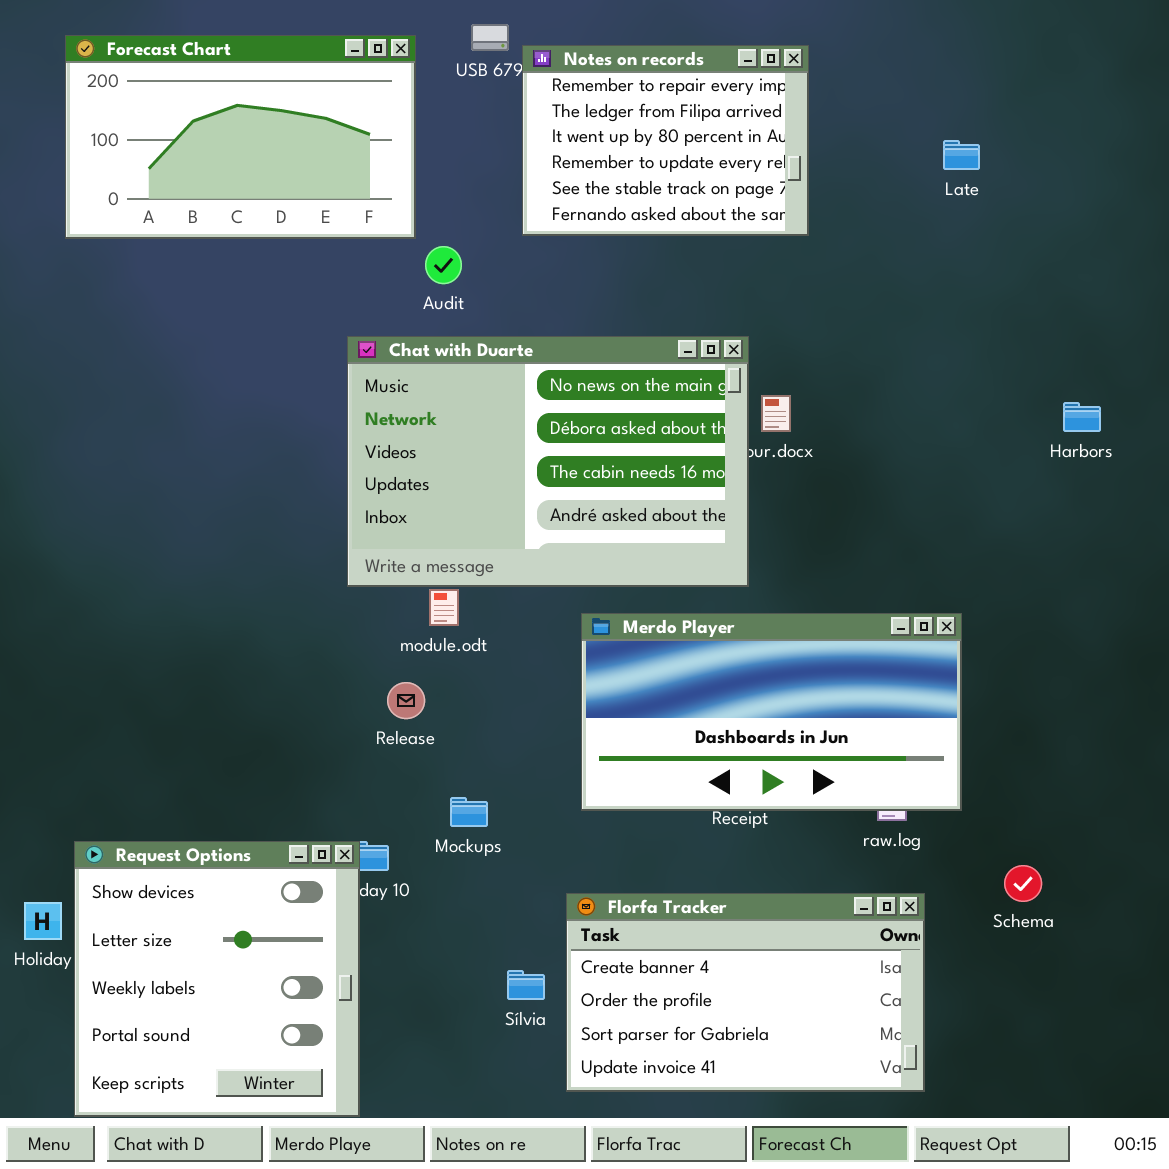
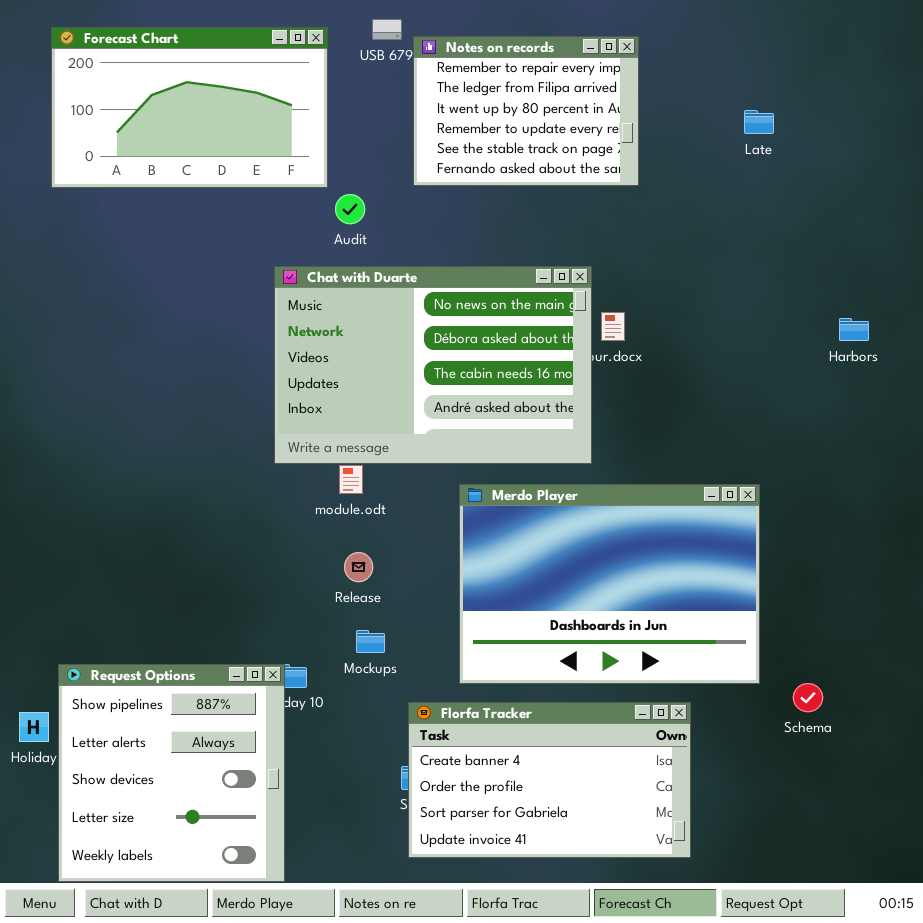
Merdo Player: [581,613,962,811] -> [459,484,760,684], resized
Release: [387,682,425,719] -> [344,552,373,582], moved
Request Options: [74,841,360,1117] -> [58,664,285,882], scrolled up 2 rows
Florfa Tracker: [566,893,925,1092] -> [408,702,691,858], moved

